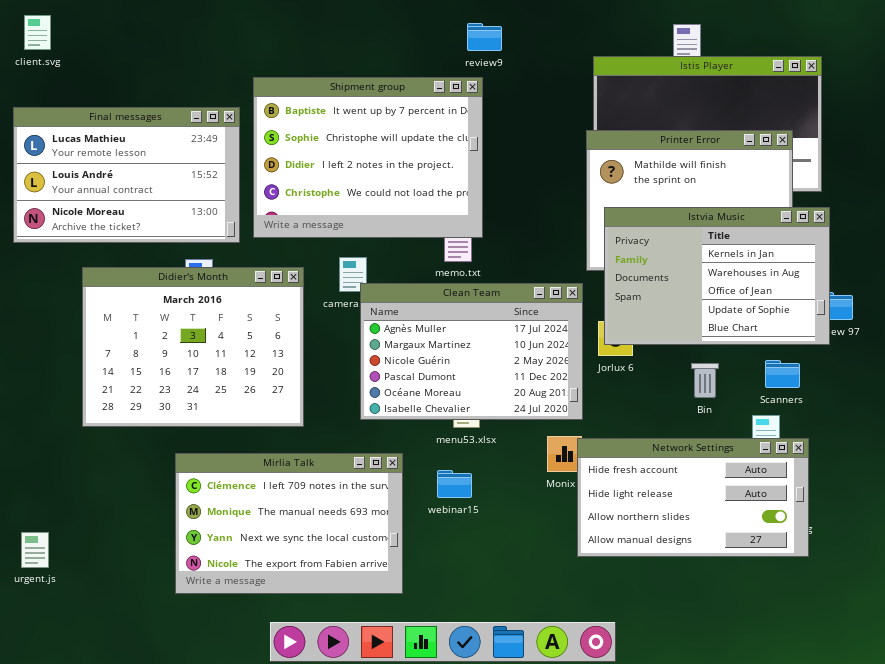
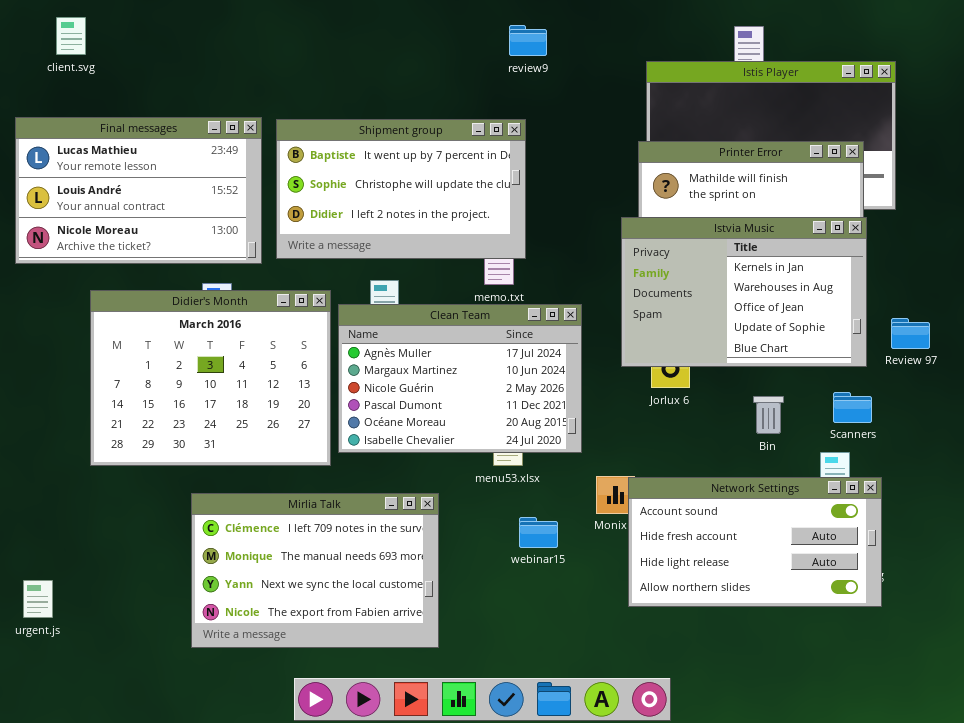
client.svg: [24,15,51,50] -> [56,17,86,55], moved
Shipment group: [253,77,483,238] -> [276,119,526,259], resized
Istvia Music: [604,207,830,345] -> [621,217,867,367], moved
Clean Team: [360,283,583,420] -> [338,304,582,453], moved
Network Settings: [577,438,809,557] -> [628,477,882,607], scrolled up 1 row
webinar15: [437,470,472,498] -> [519,517,558,548], moved

